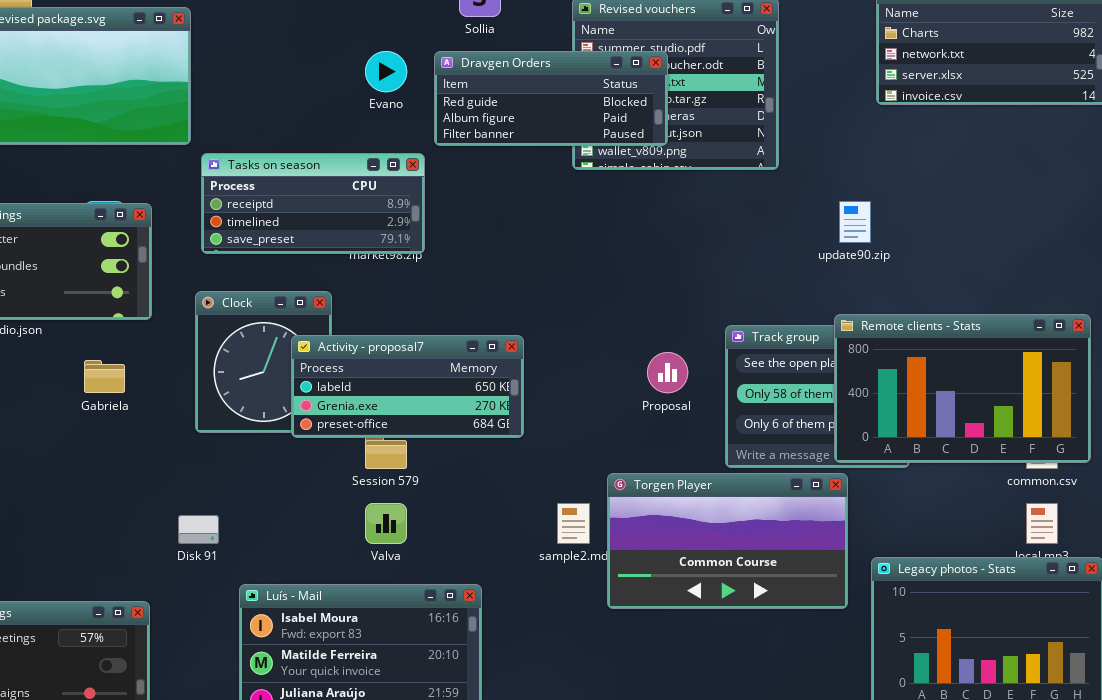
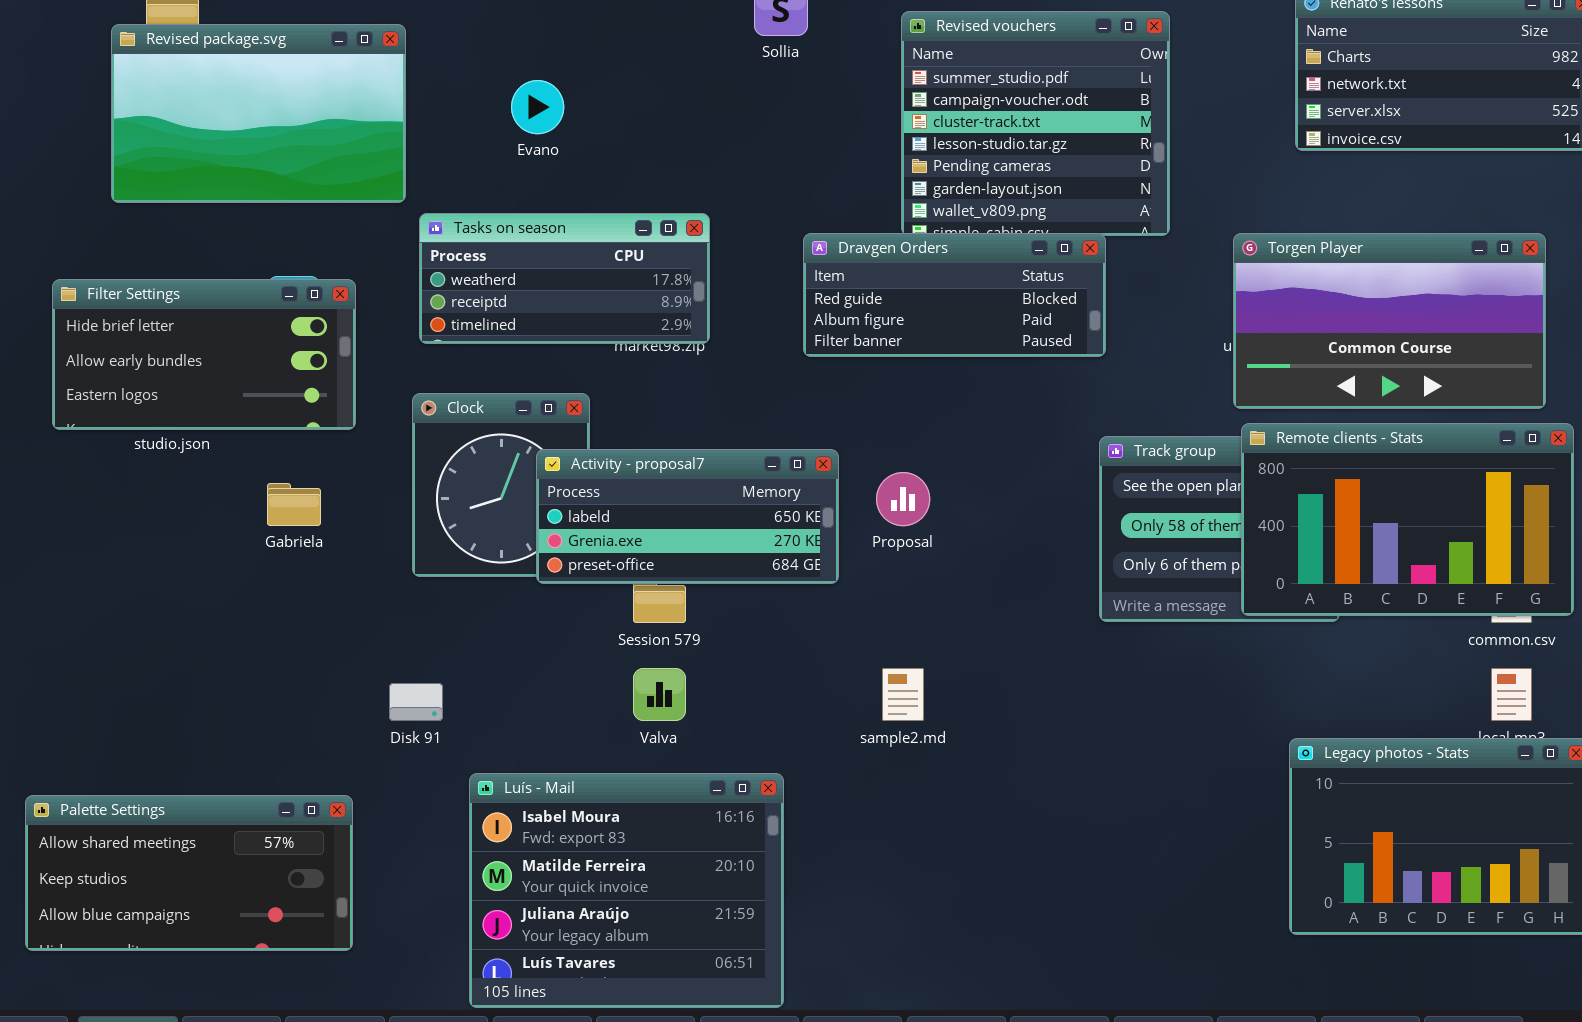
Evano: [365,51,407,92] -> [511,80,564,134], moved
Dravgen Orders: [434,51,668,146] -> [803,233,1106,357], moved
Tasks on season: [201,153,425,254] -> [419,213,710,344], scrolled up 1 row
Proposal: [647,352,688,393] -> [876,472,930,526], moved
Torgen Player: [607,473,848,609] -> [1233,233,1546,409], moved

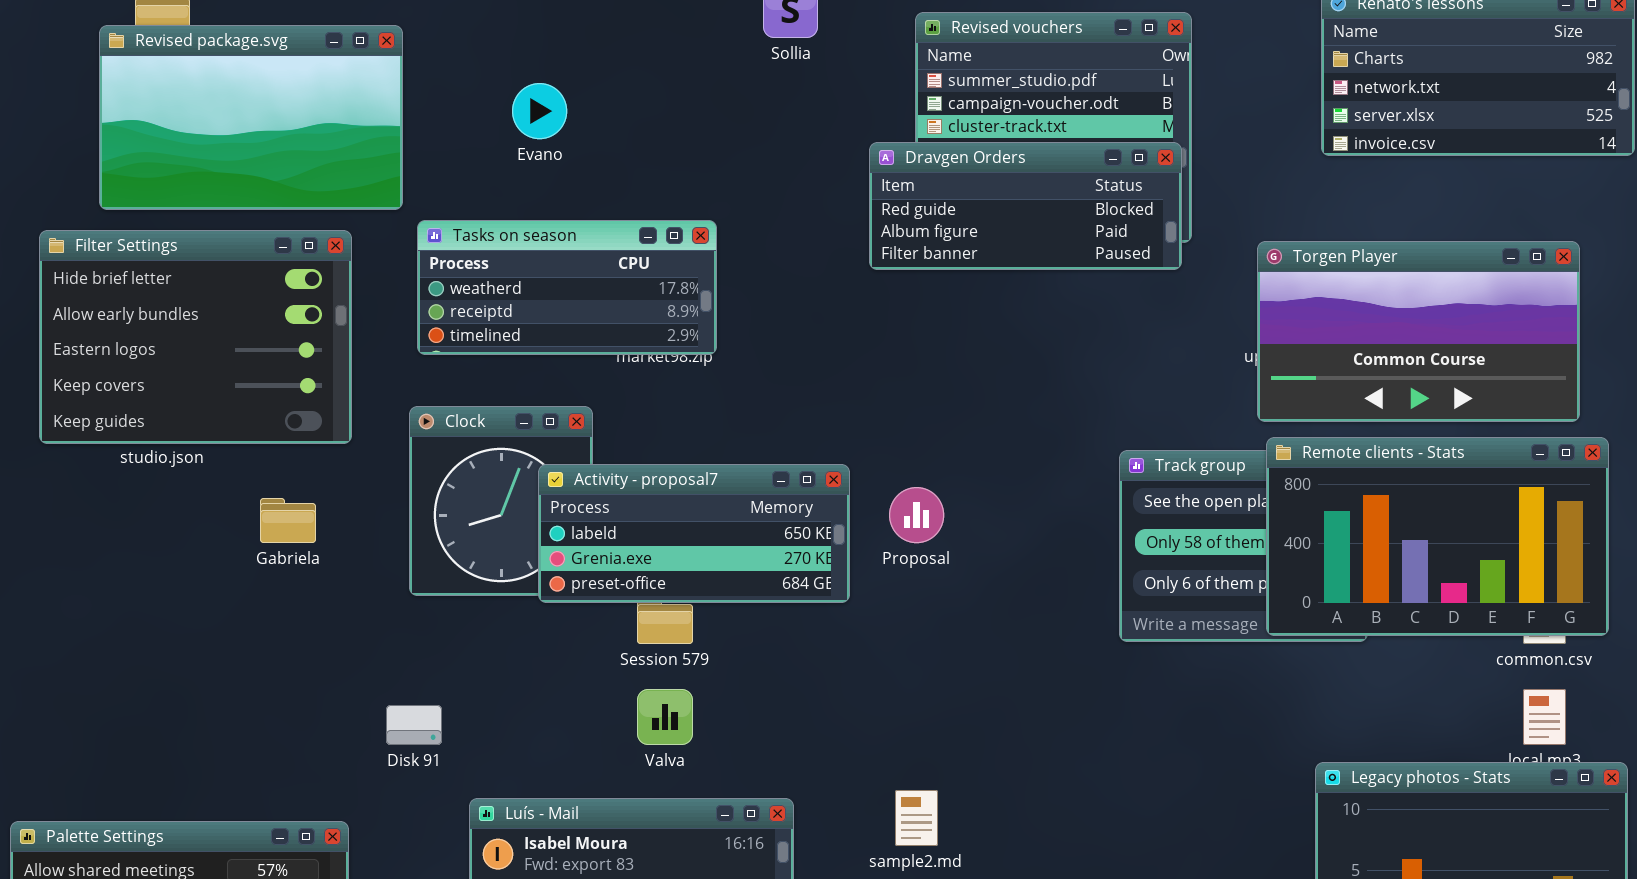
Dravgen Orders: [803,233,1106,357] -> [869,142,1182,270], moved
Filter Settings: [52,279,356,430] -> [39,230,352,444], resized
sample2.md: [882,668,924,721] -> [895,790,938,846], moved

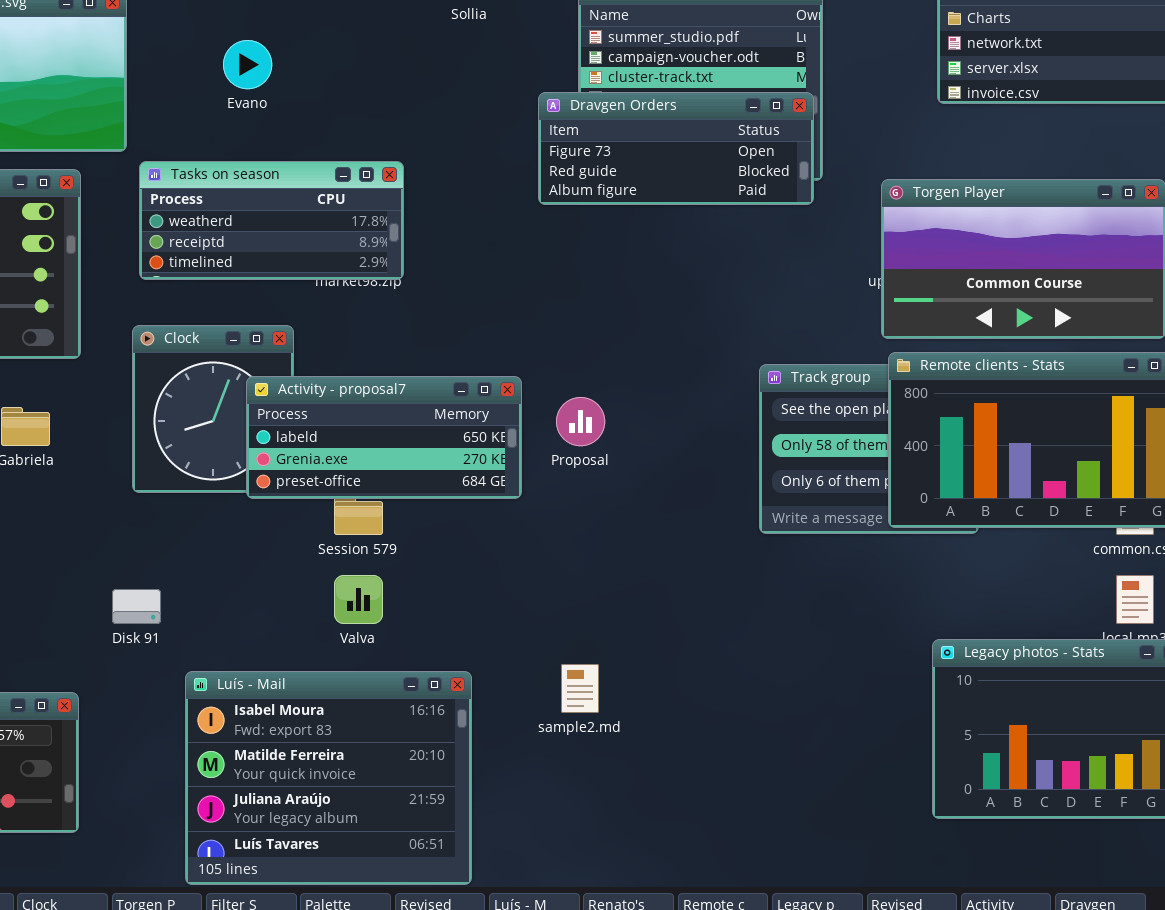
Dravgen Orders: [869,142,1182,270] -> [538,92,814,205], scrolled up 1 row

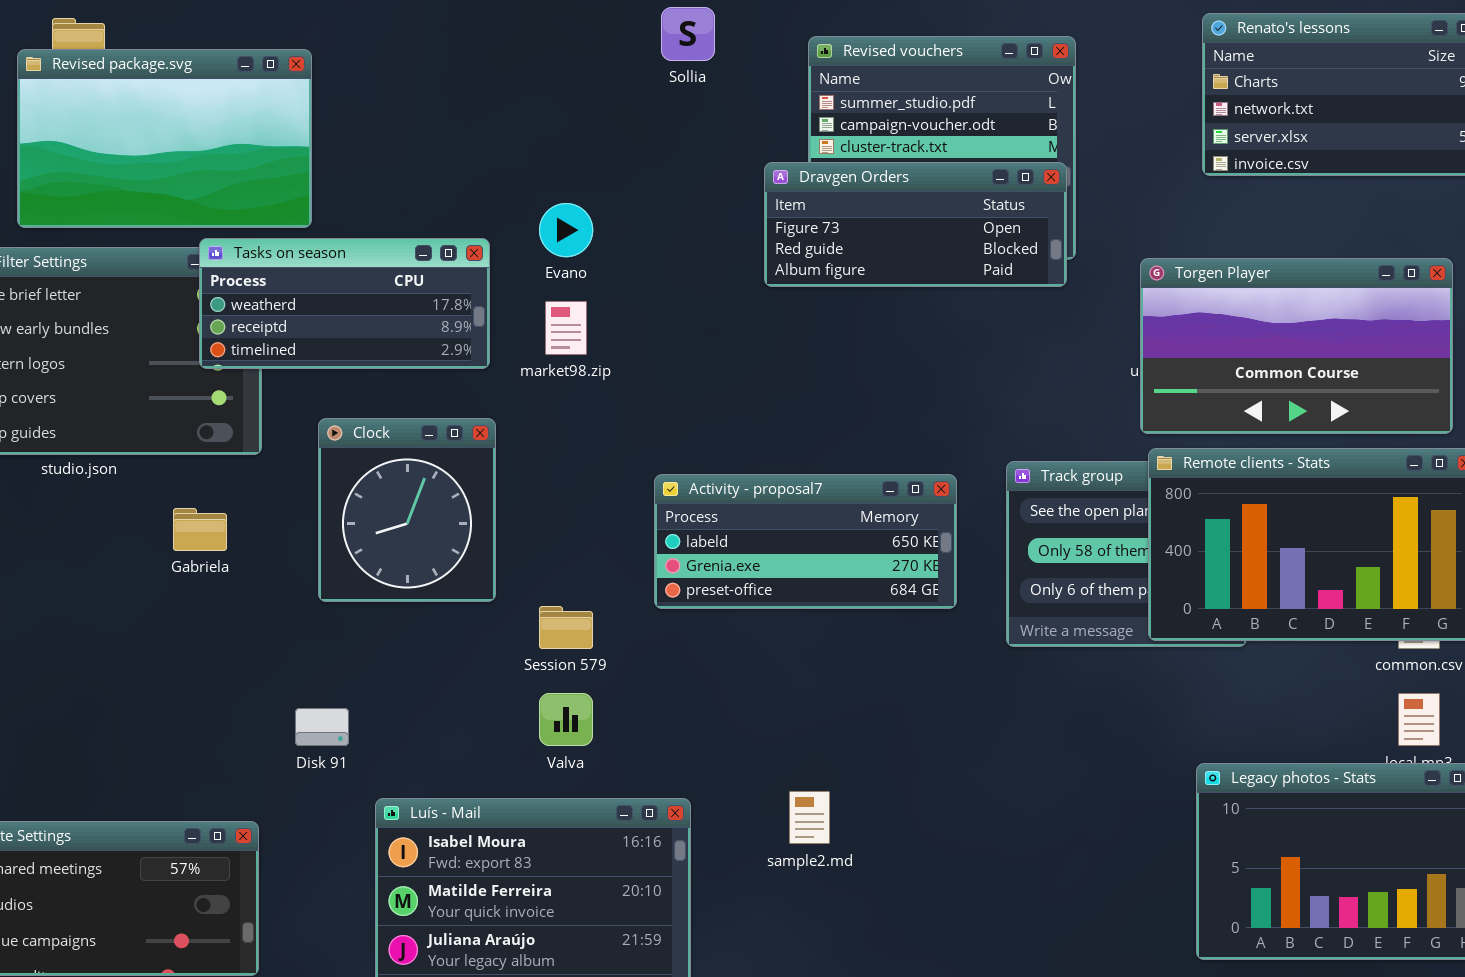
Evano: [223,40,272,89] -> [539,203,593,257], moved
Tasks on season: [139,161,404,280] -> [199,238,490,369], moved
Activity - proposal7: [246,376,522,499] -> [654,474,957,609], moved

